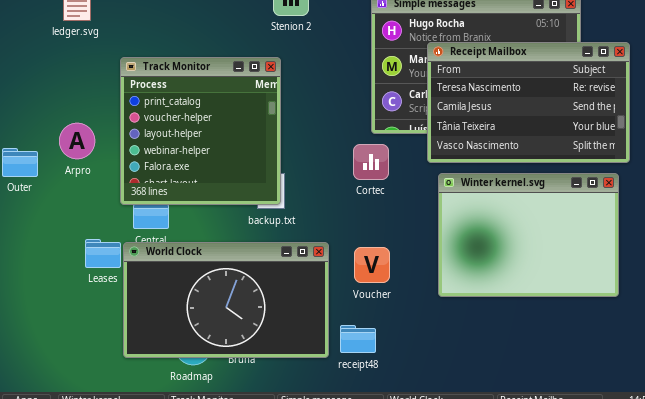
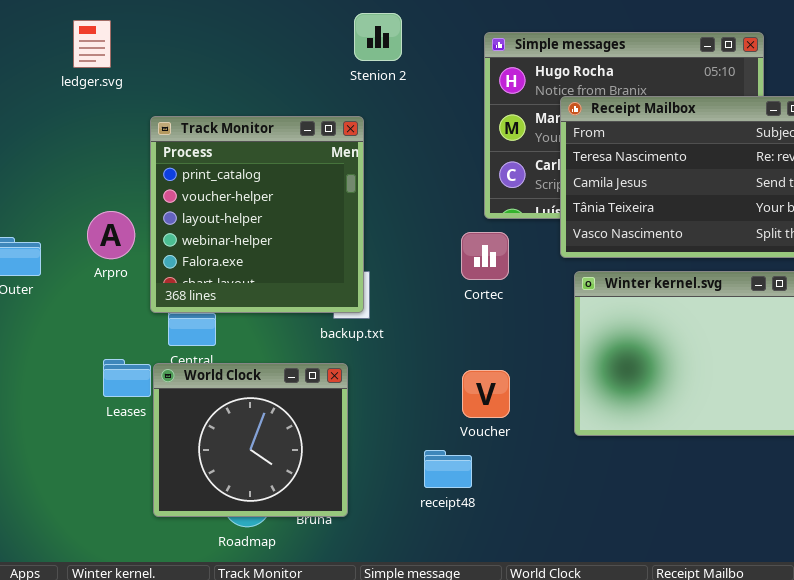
Arpro: [59,123,95,159] -> [87,211,135,259], moved
World Clock: [123,242,329,358] -> [153,363,348,517], resized
receipt48: [340,325,376,353] -> [424,450,472,488], moved

